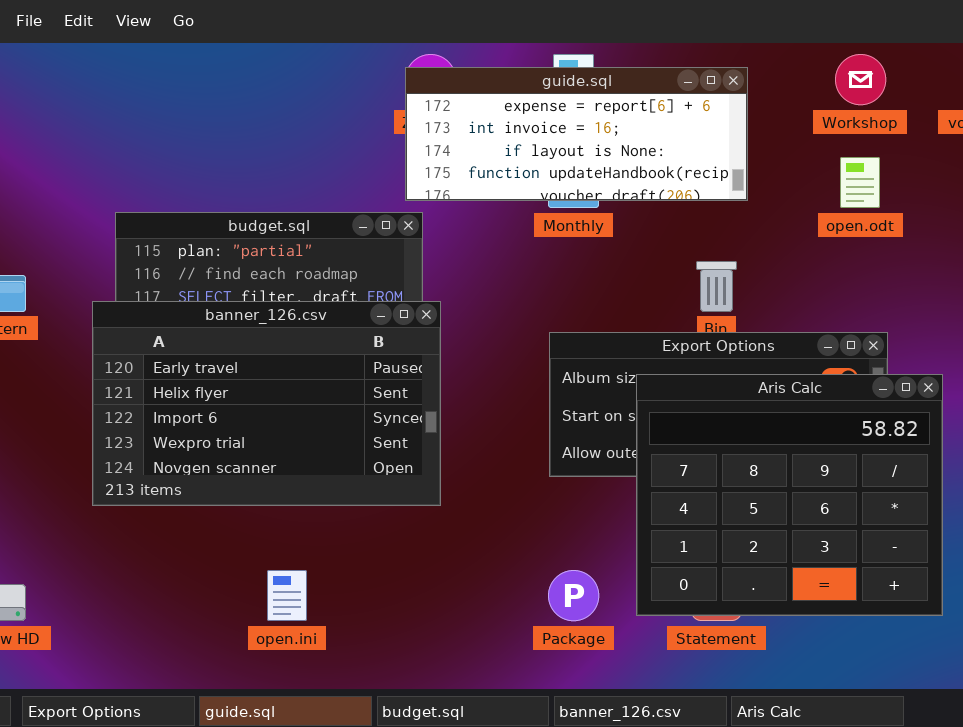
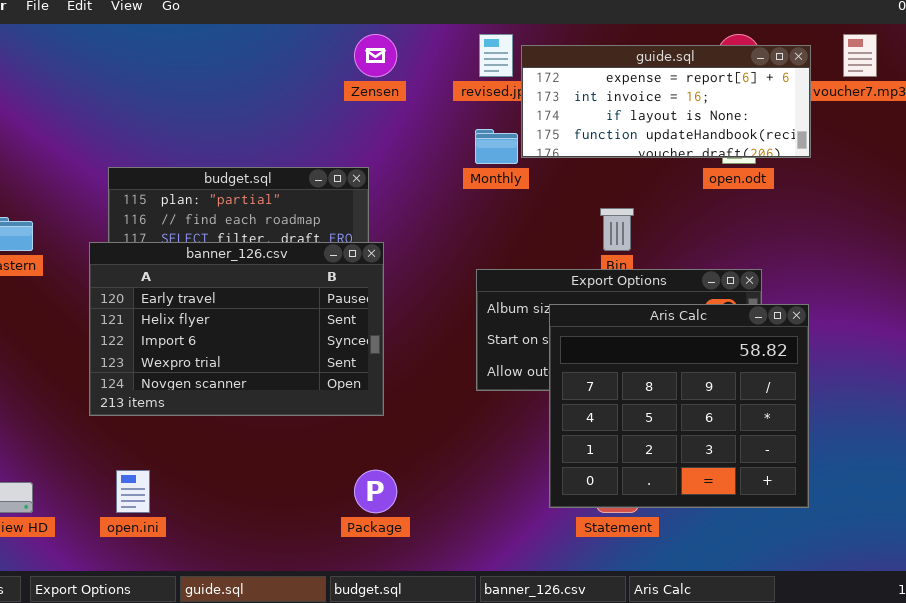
guide.sql: [405,67,748,201] -> [521,45,811,158], moved
open.ini: [267,570,307,621] -> [116,470,150,513], moved
Package: [548,570,599,621] -> [354,470,397,513], moved

